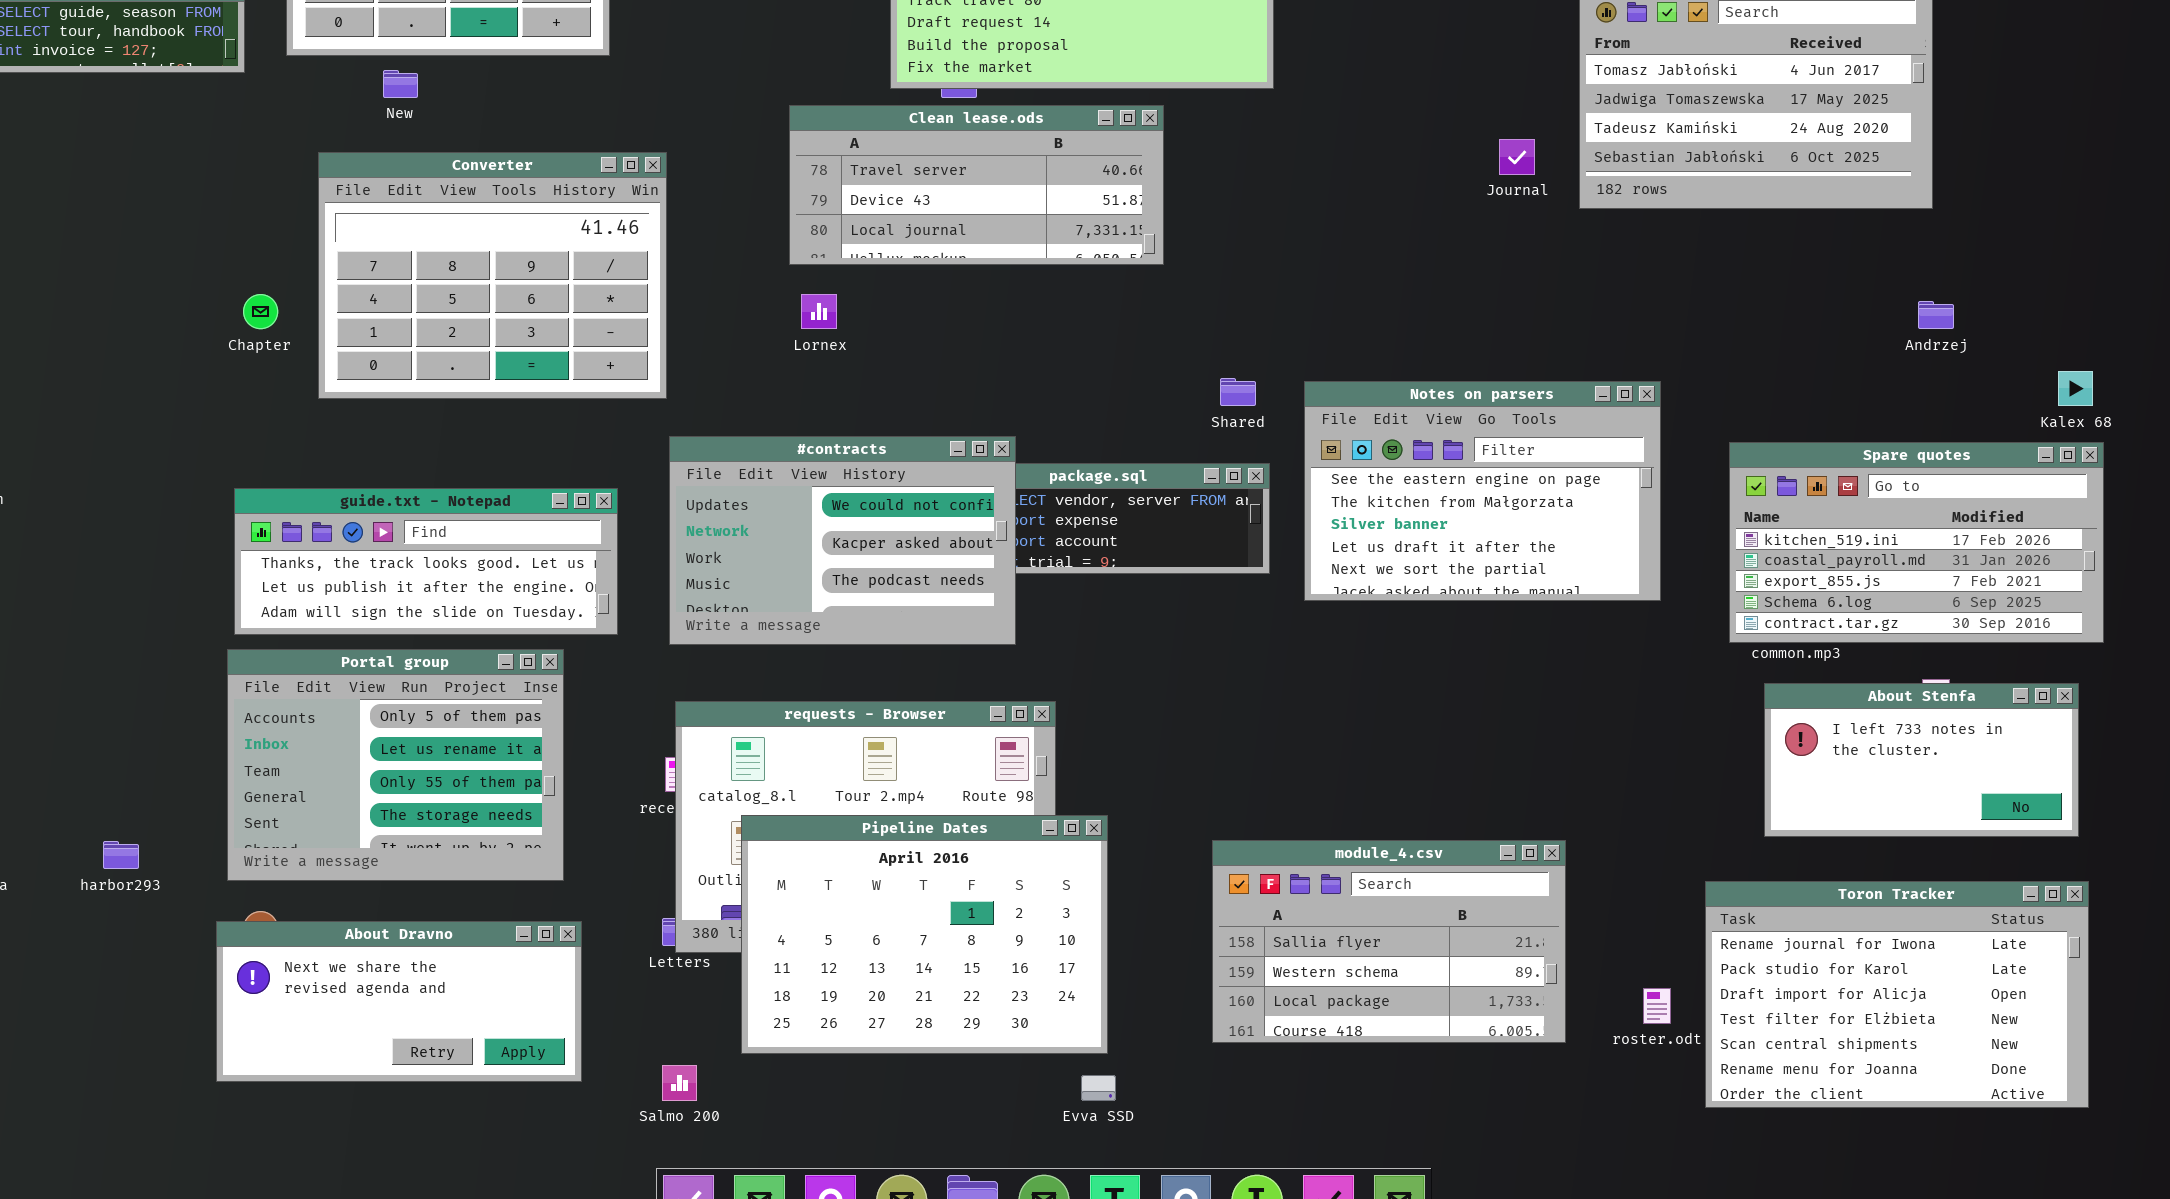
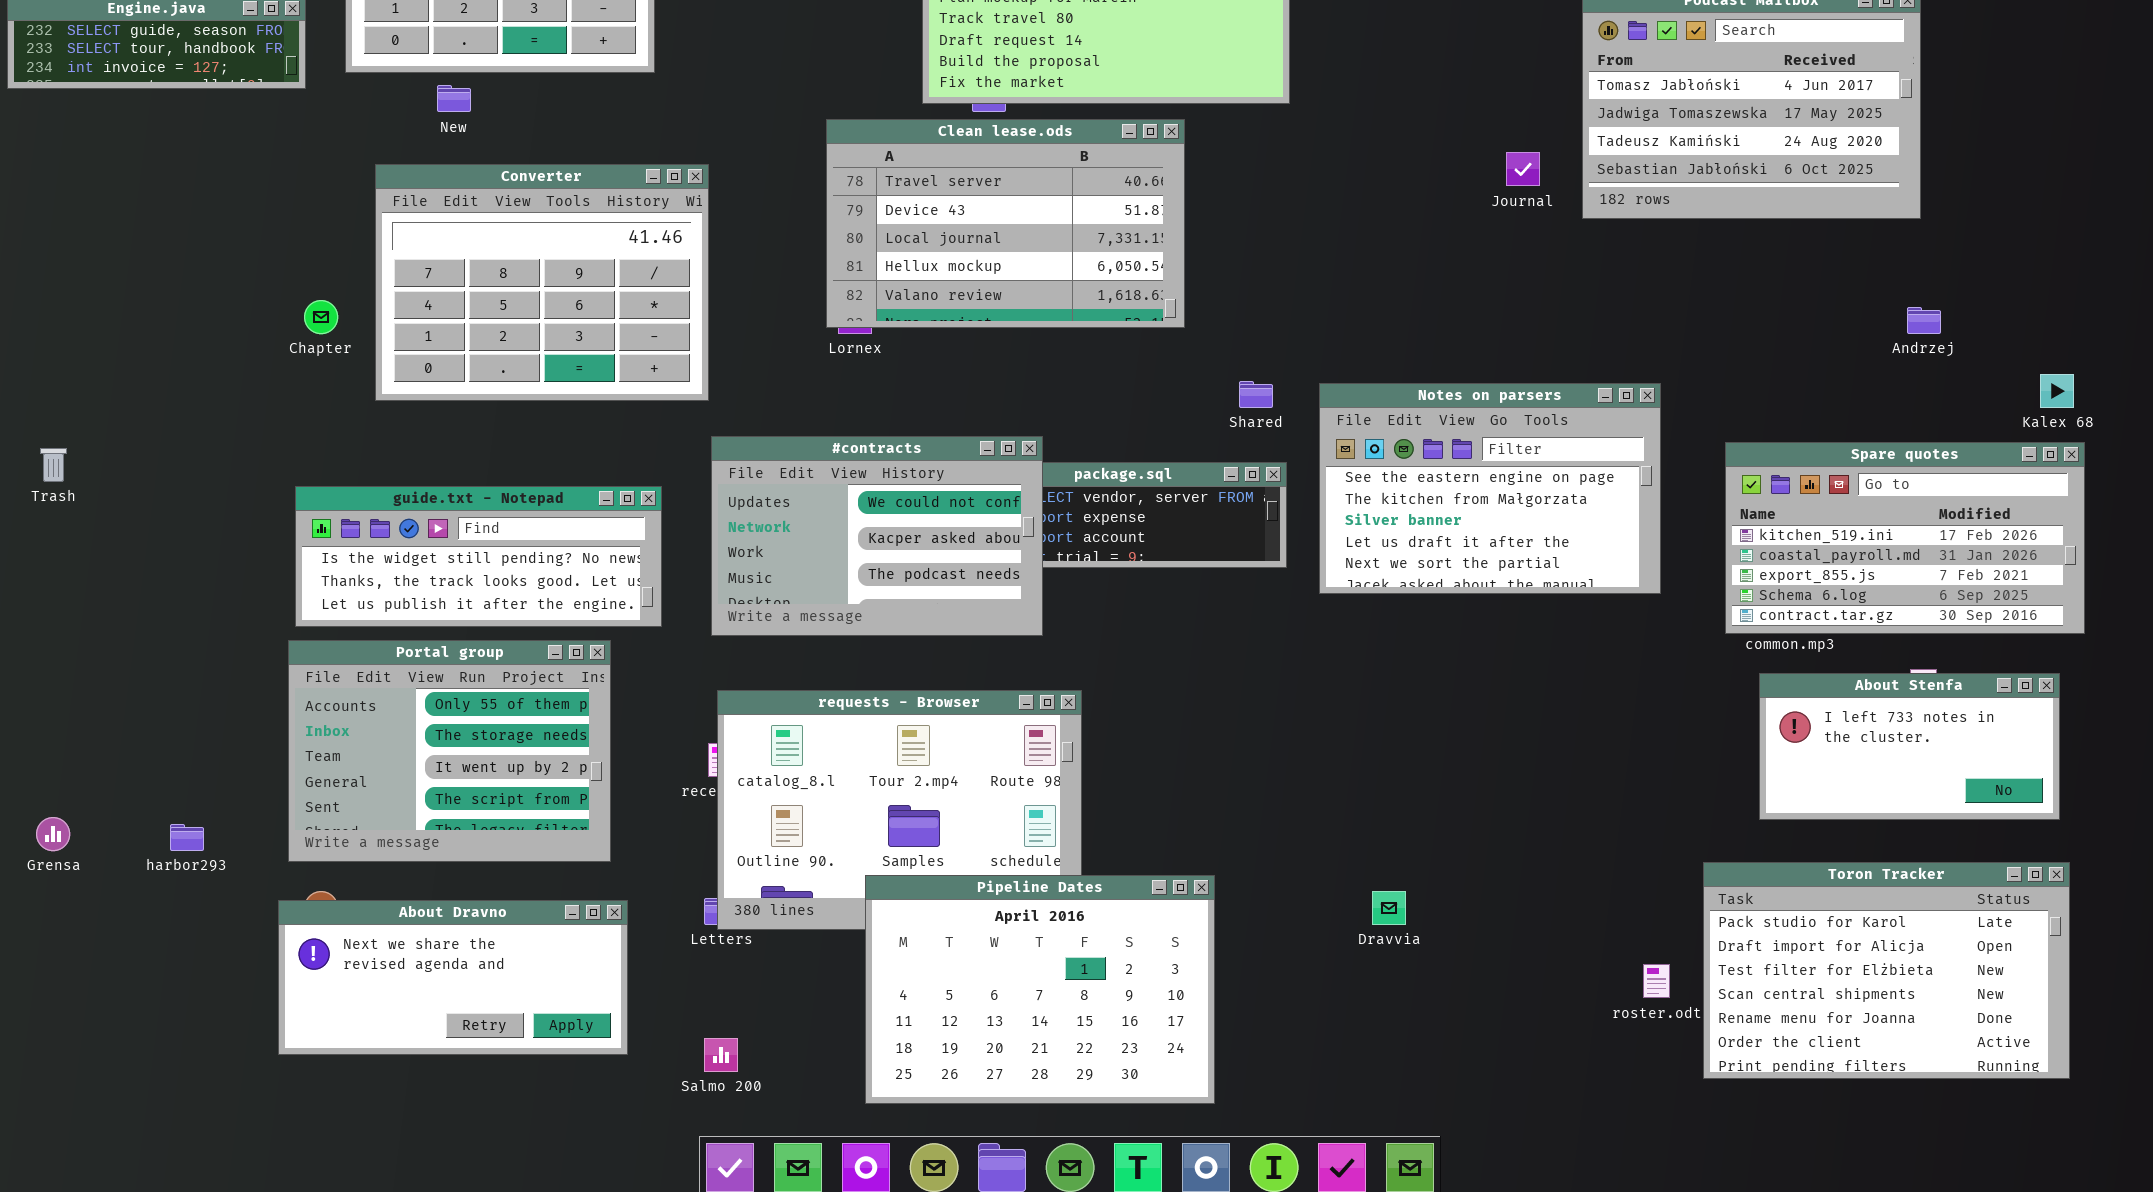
Clean lease.ods: [789,105,1164,265] -> [826,119,1185,328], resized
guide.txt - Notepad: [234,488,618,635] -> [295,486,662,627], scrolled up 1 row
Portal group: [227,649,564,881] -> [288,640,611,862], scrolled down 2 rows
Pipeline Dates: [741,815,1108,1054] -> [865,875,1215,1104], moved
module_4.csv: [1212,840,1566,1043] -> none, closed
Toron Tracker: [1705,881,2089,1108] -> [1703,862,2070,1079], scrolled down 1 row

